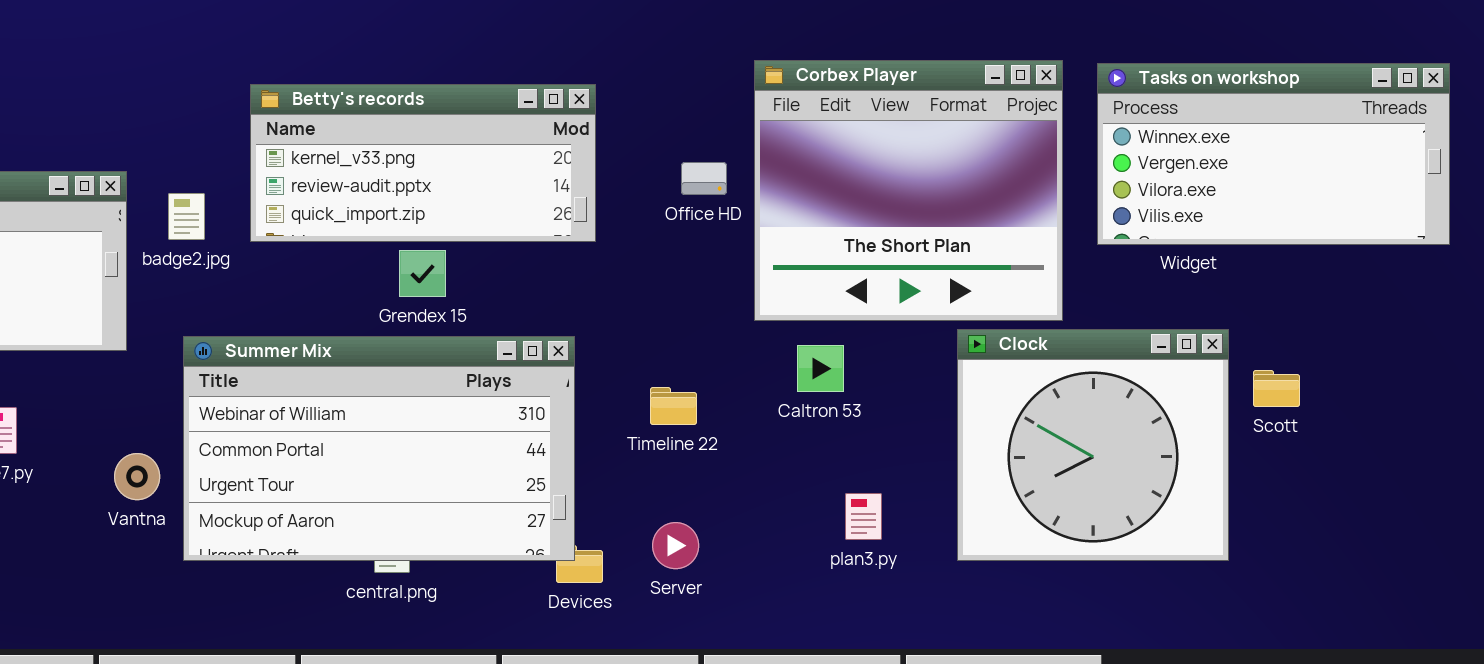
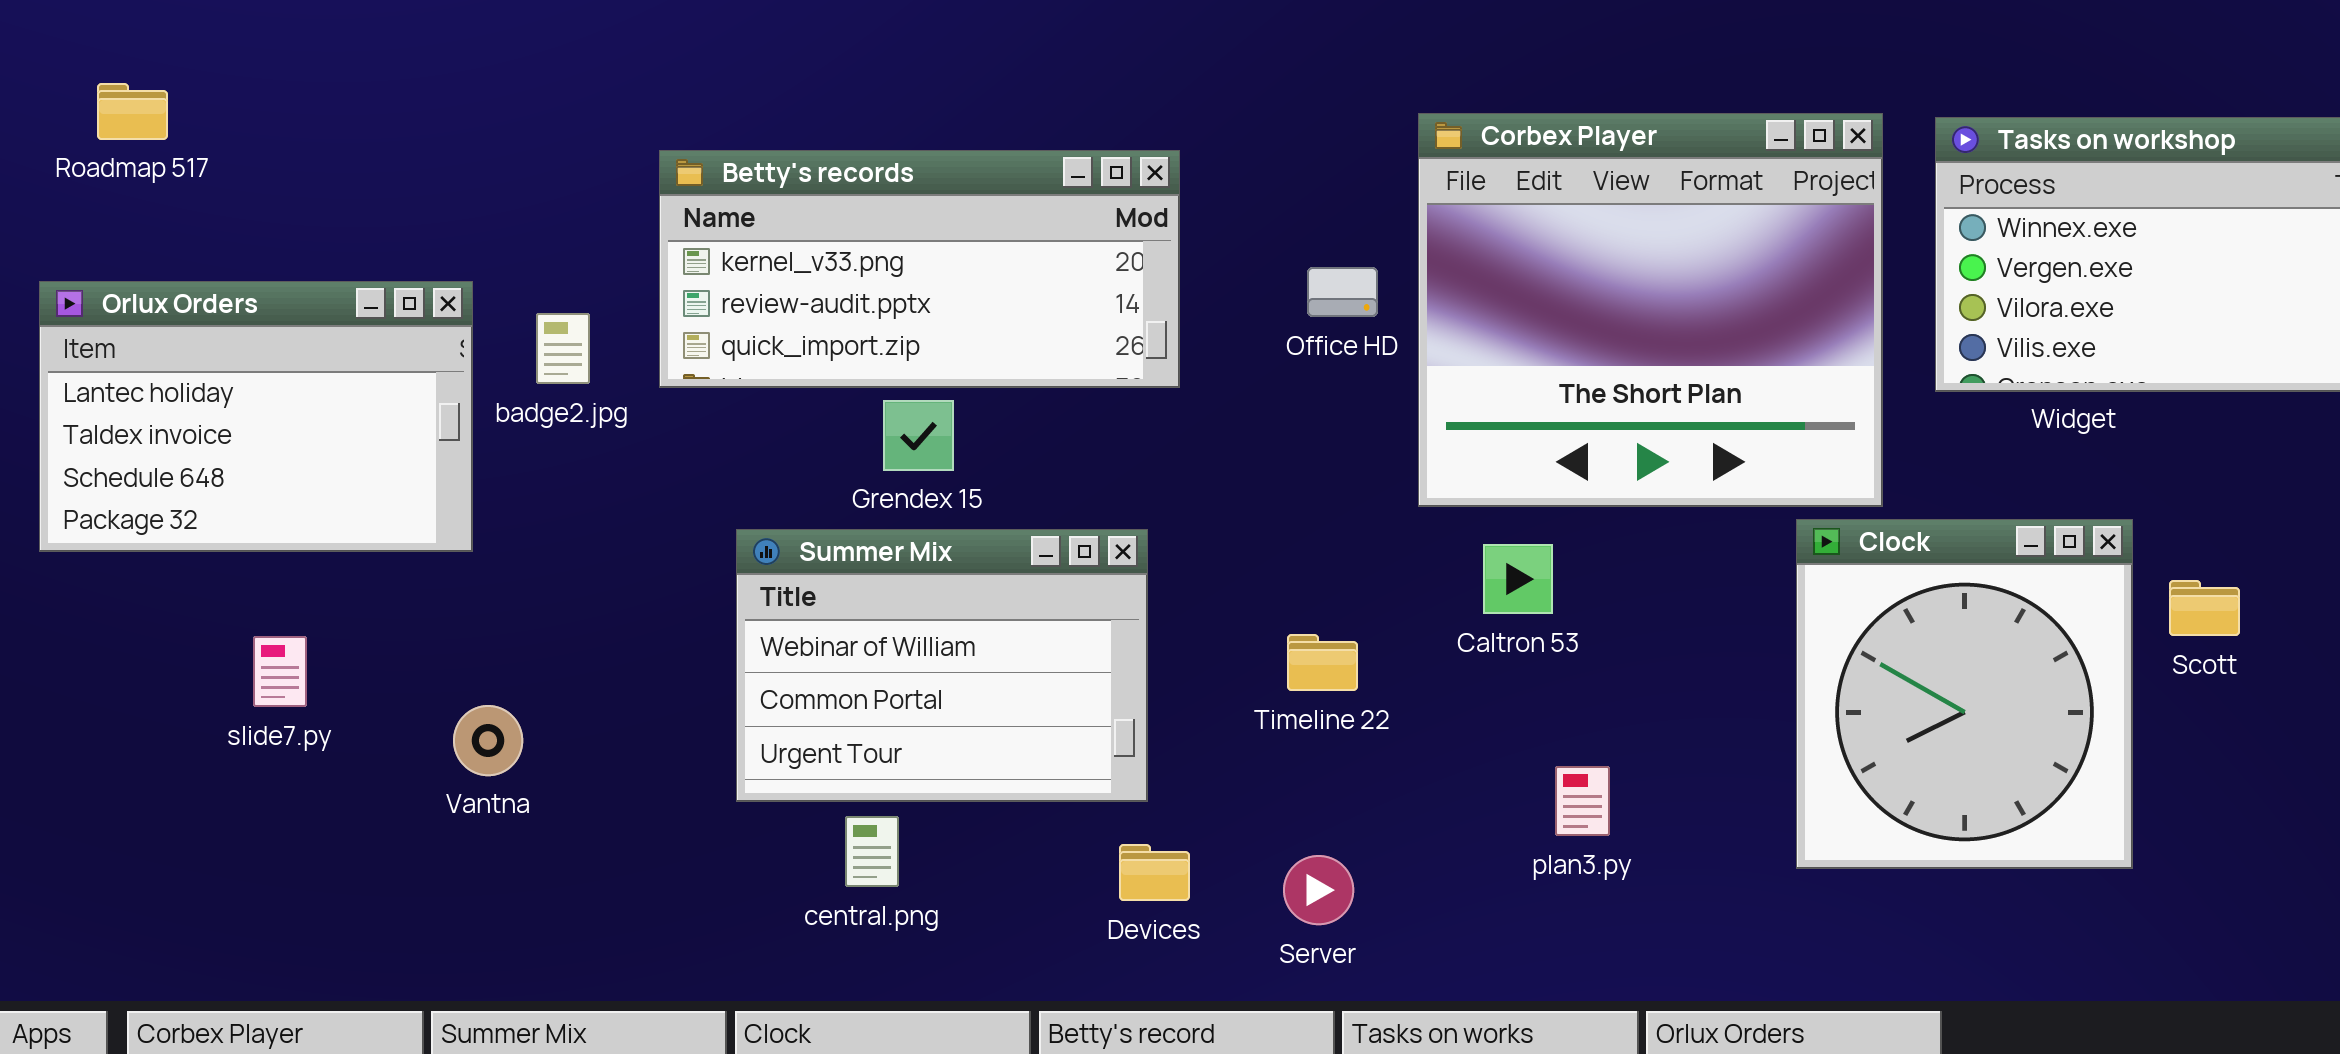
Clock: [957,329,1229,561] -> [1796,519,2133,869], resized
Summer Mix: [183,336,575,561] -> [736,529,1148,802], resized
Timeline 22: [650,387,697,425] -> [1287,634,1358,691], moved
Server: [652,522,699,569] -> [1283,855,1354,925], moved

